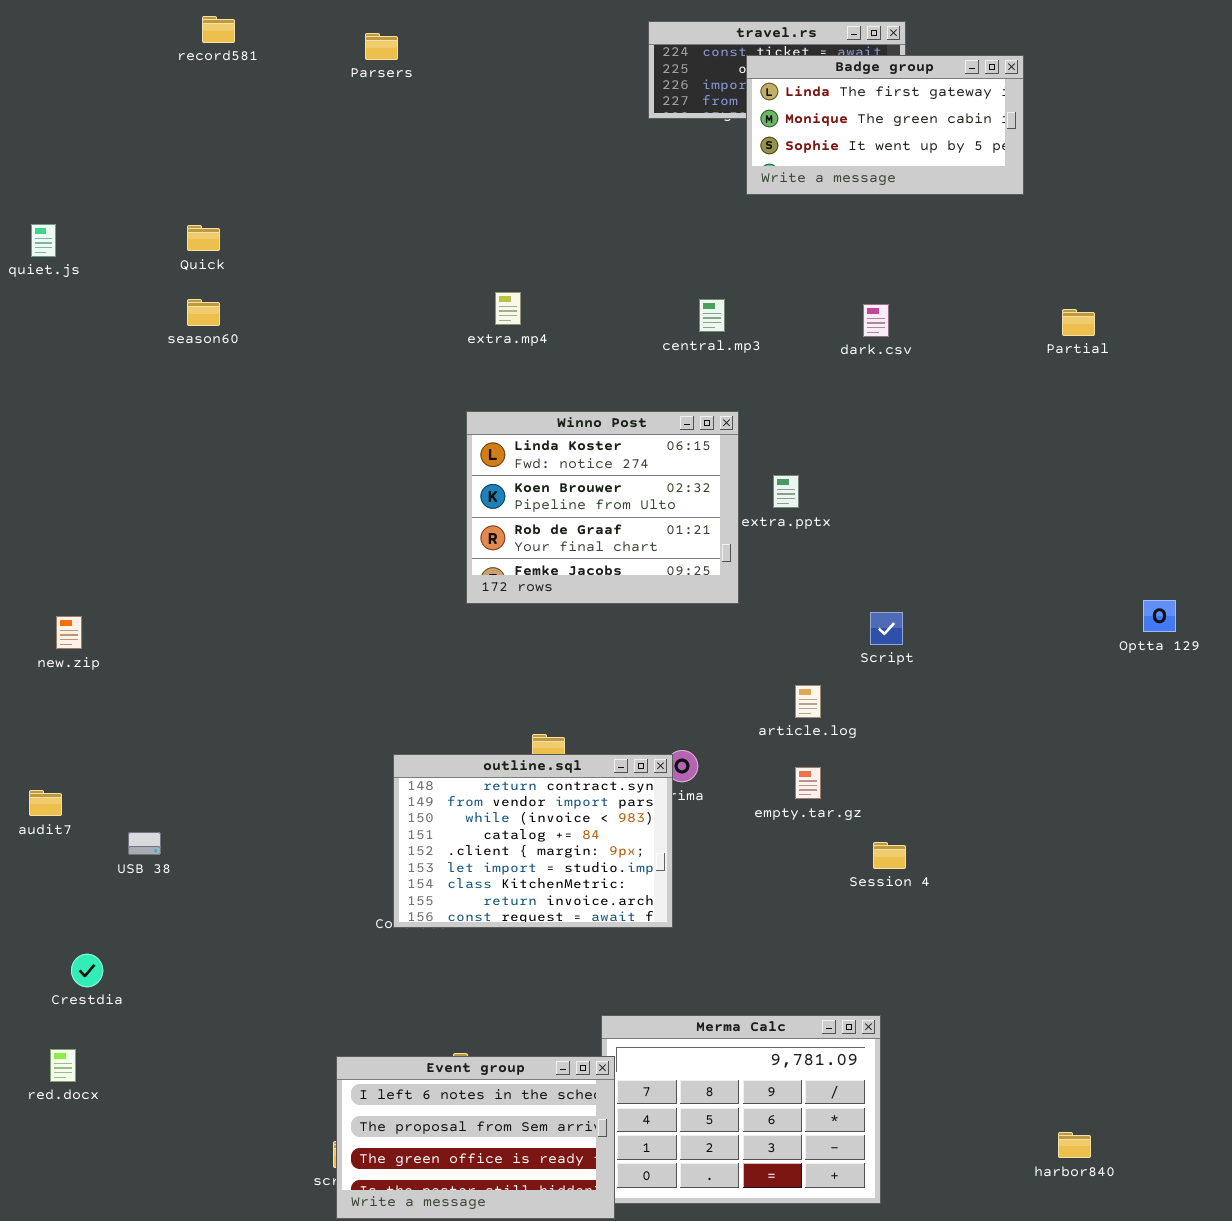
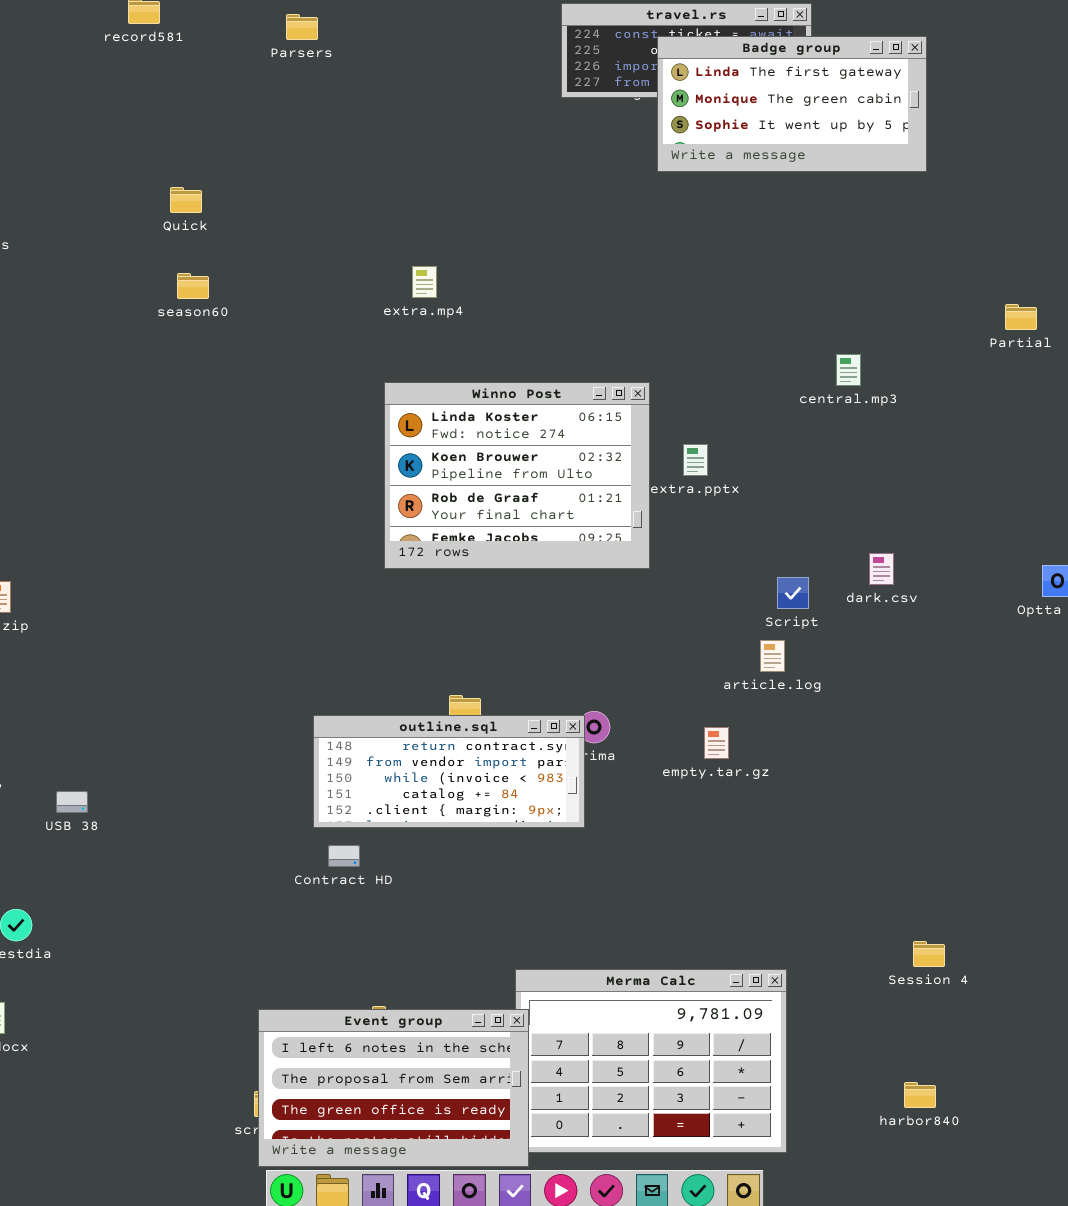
Quick: [187,225,220,251] -> [170,187,202,213], moved
season60: [187,299,220,326] -> [177,273,209,299], moved
central.mp3: [699,299,725,332] -> [836,354,861,386], moved
dark.csv: [863,304,889,337] -> [869,553,894,585], moved
Partial: [1062,309,1095,336] -> [1005,304,1037,330], moved
article.log: [795,685,821,718] -> [760,640,785,672], moved
outline.sql: [393,754,673,928] -> [313,715,585,828], resized
Session 4: [873,842,906,869] -> [913,941,945,967], moved
harbor840: [1058,1132,1091,1158] -> [904,1082,936,1108], moved

